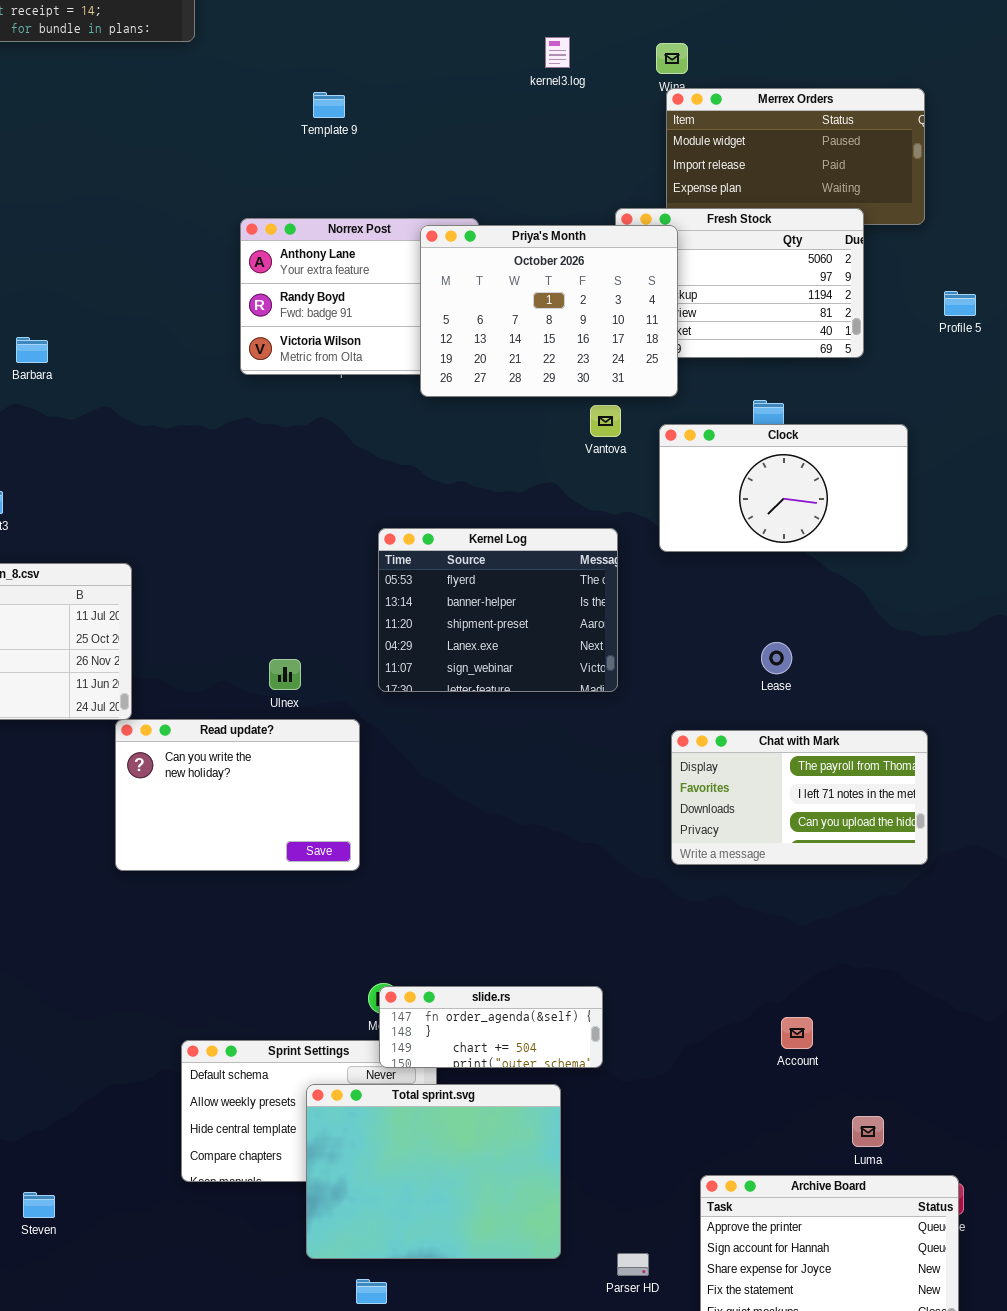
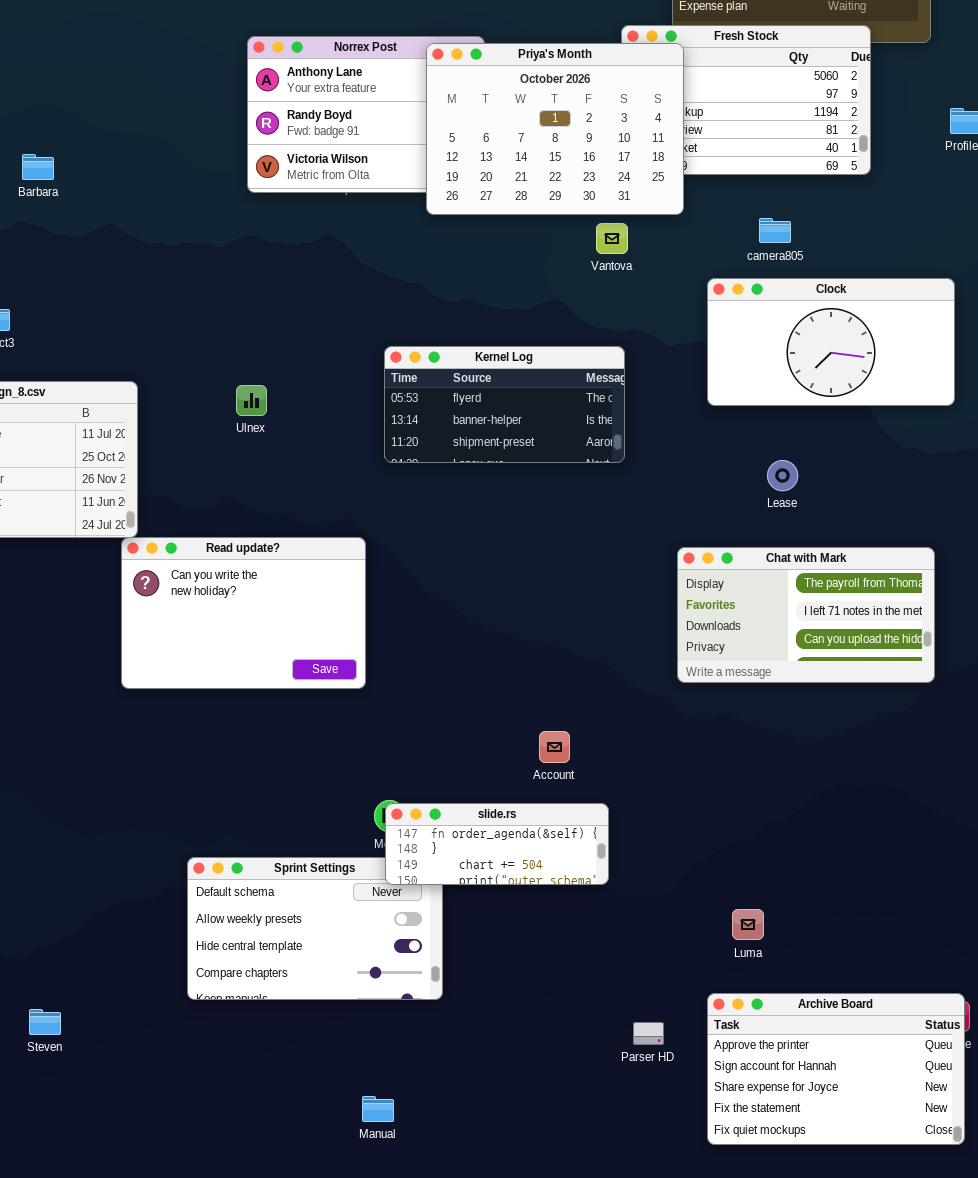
Clock: [659,424,908,552] -> [707,278,955,406], moved
Kernel Log: [378,528,618,692] -> [384,346,625,463], resized
Ulnex: [269,659,301,690] -> [236,385,267,416], moved
Account: [781,1017,813,1049] -> [539,731,570,763], moved
Total sprint.svg: [306,1084,561,1259] -> none, closed
Luma: [852,1116,884,1147] -> [732,909,764,940], moved
Parser HD: [617,1253,649,1276] -> [633,1022,664,1045], moved

